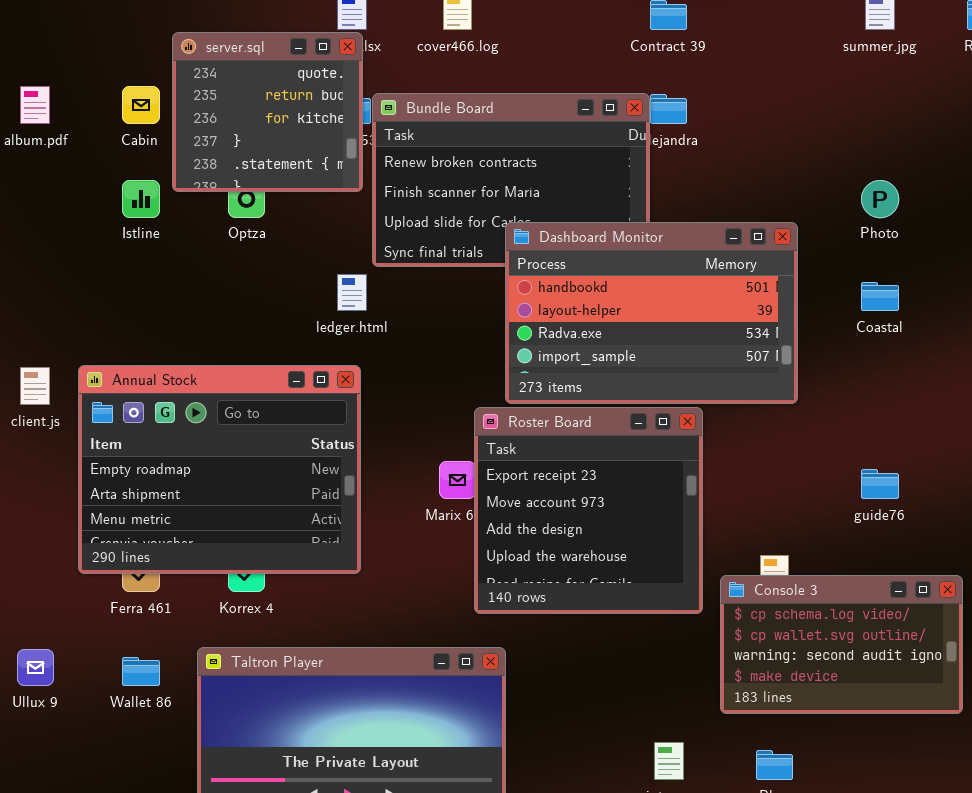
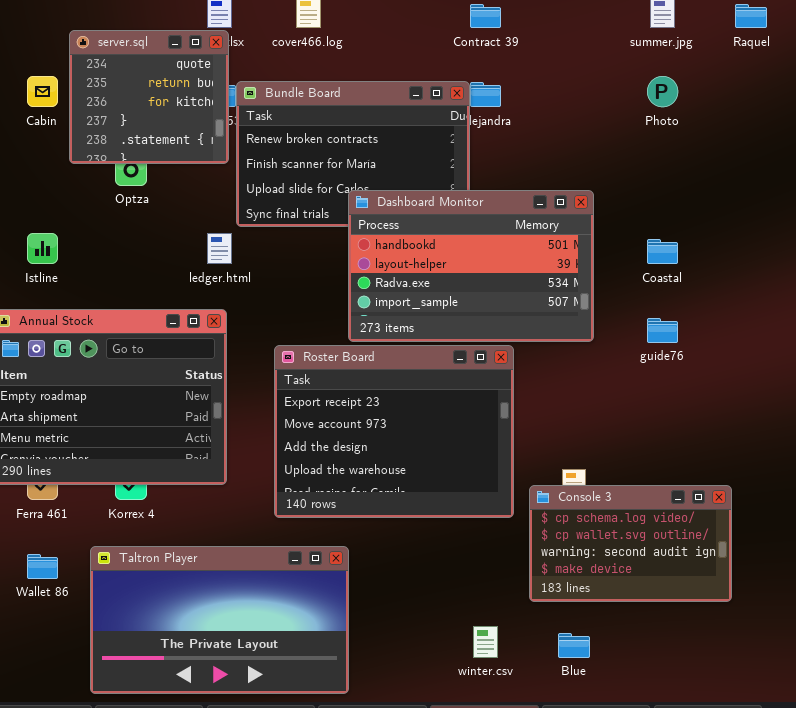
Istline: [122,180,160,218] -> [27,233,58,264], moved
Photo: [861,180,899,218] -> [647,76,678,107], moved
Roster Board: [474,407,703,614] -> [274,345,514,518], resized
guide76: [861,469,899,499] -> [647,318,678,343], moved

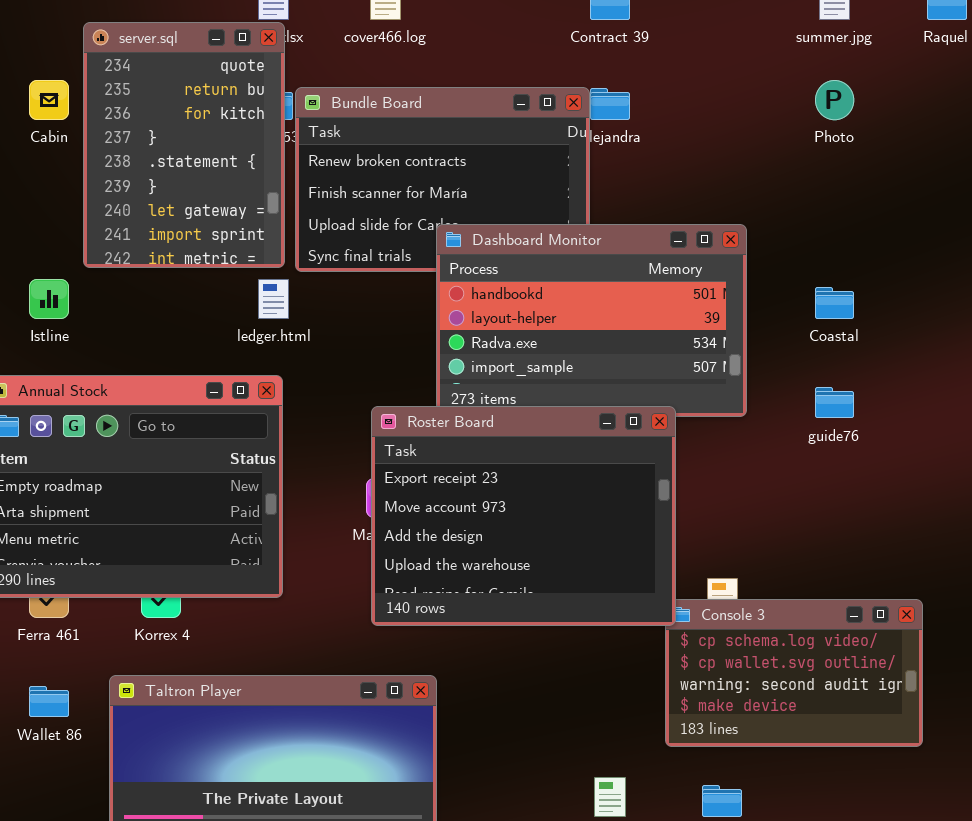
server.sql: [69,30,229,164] -> [83,22,285,268], resized
Roster Board: [274,345,514,518] -> [371,406,676,626], moved

